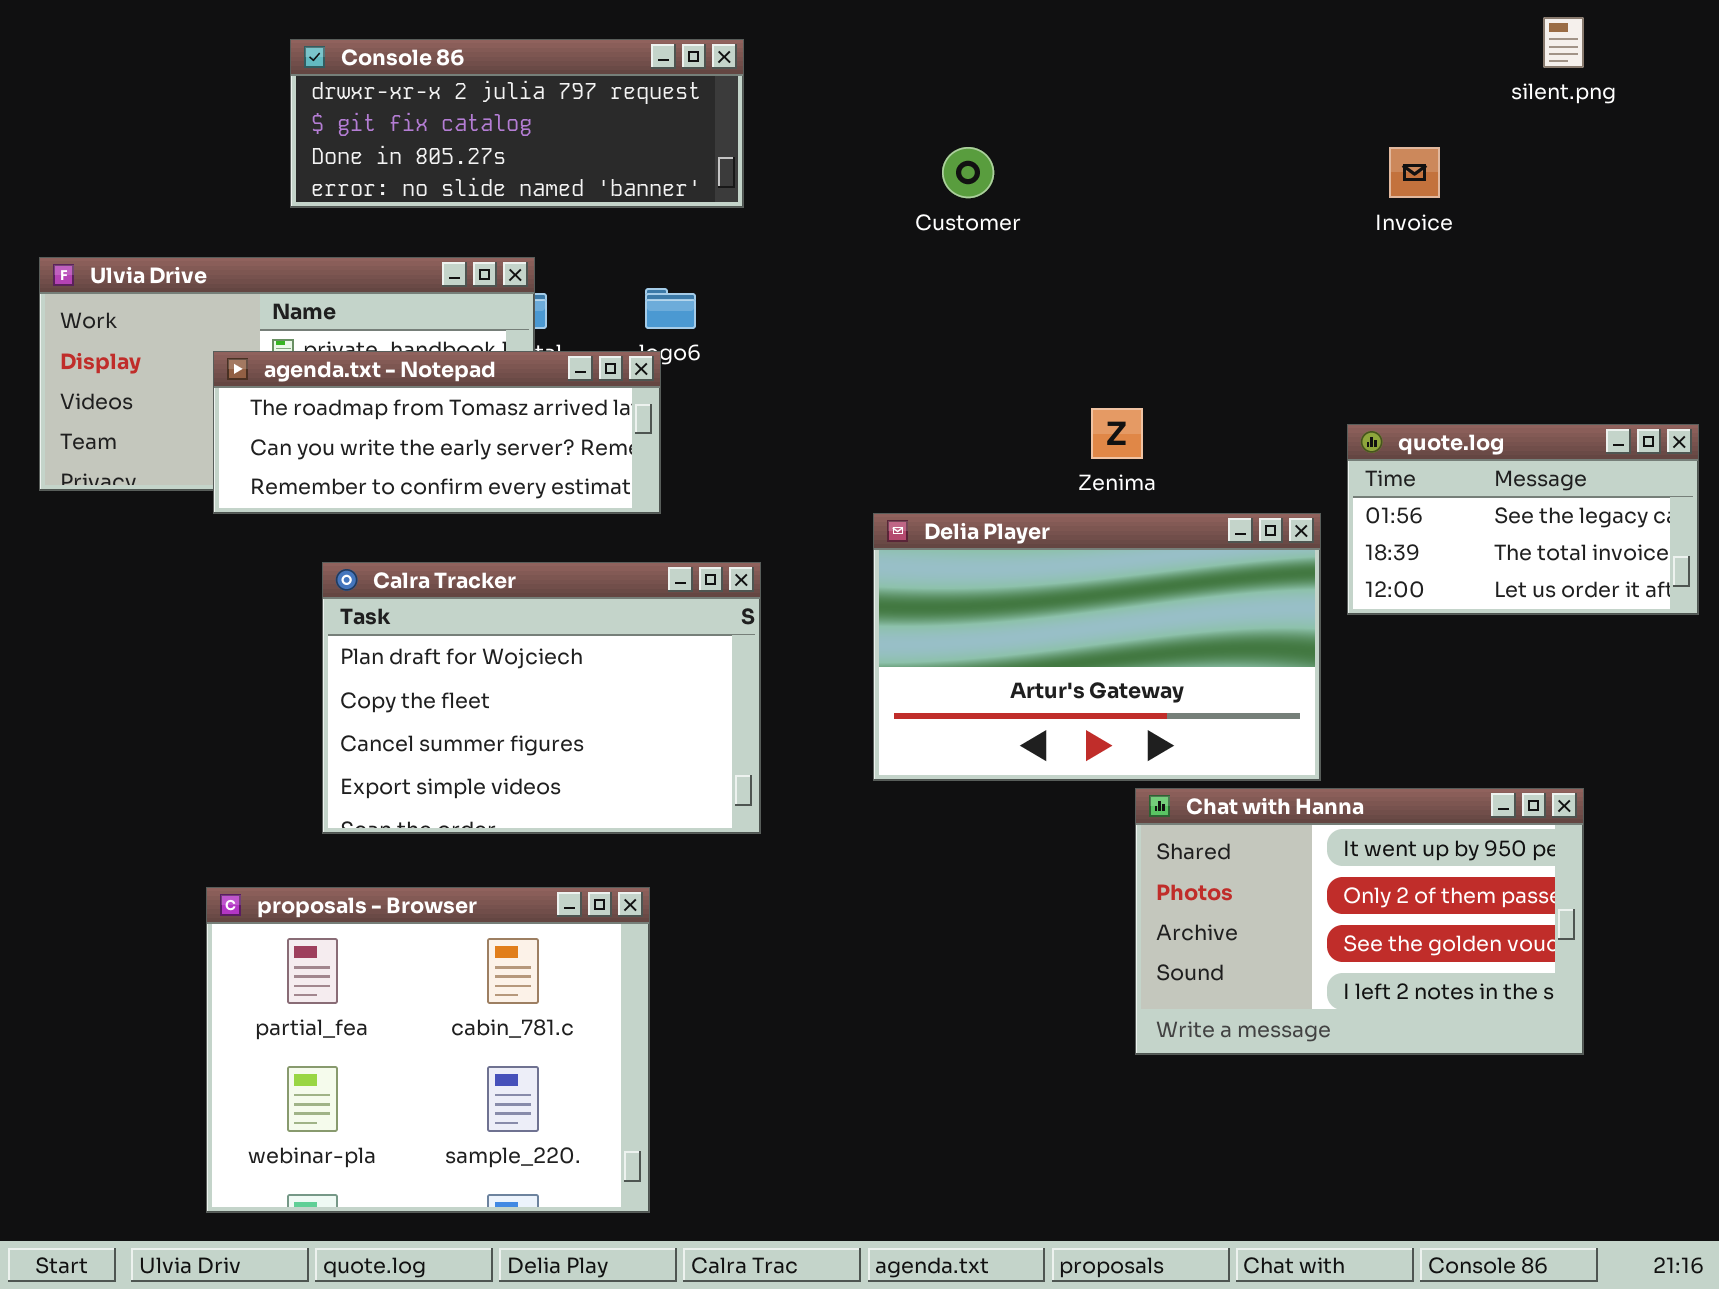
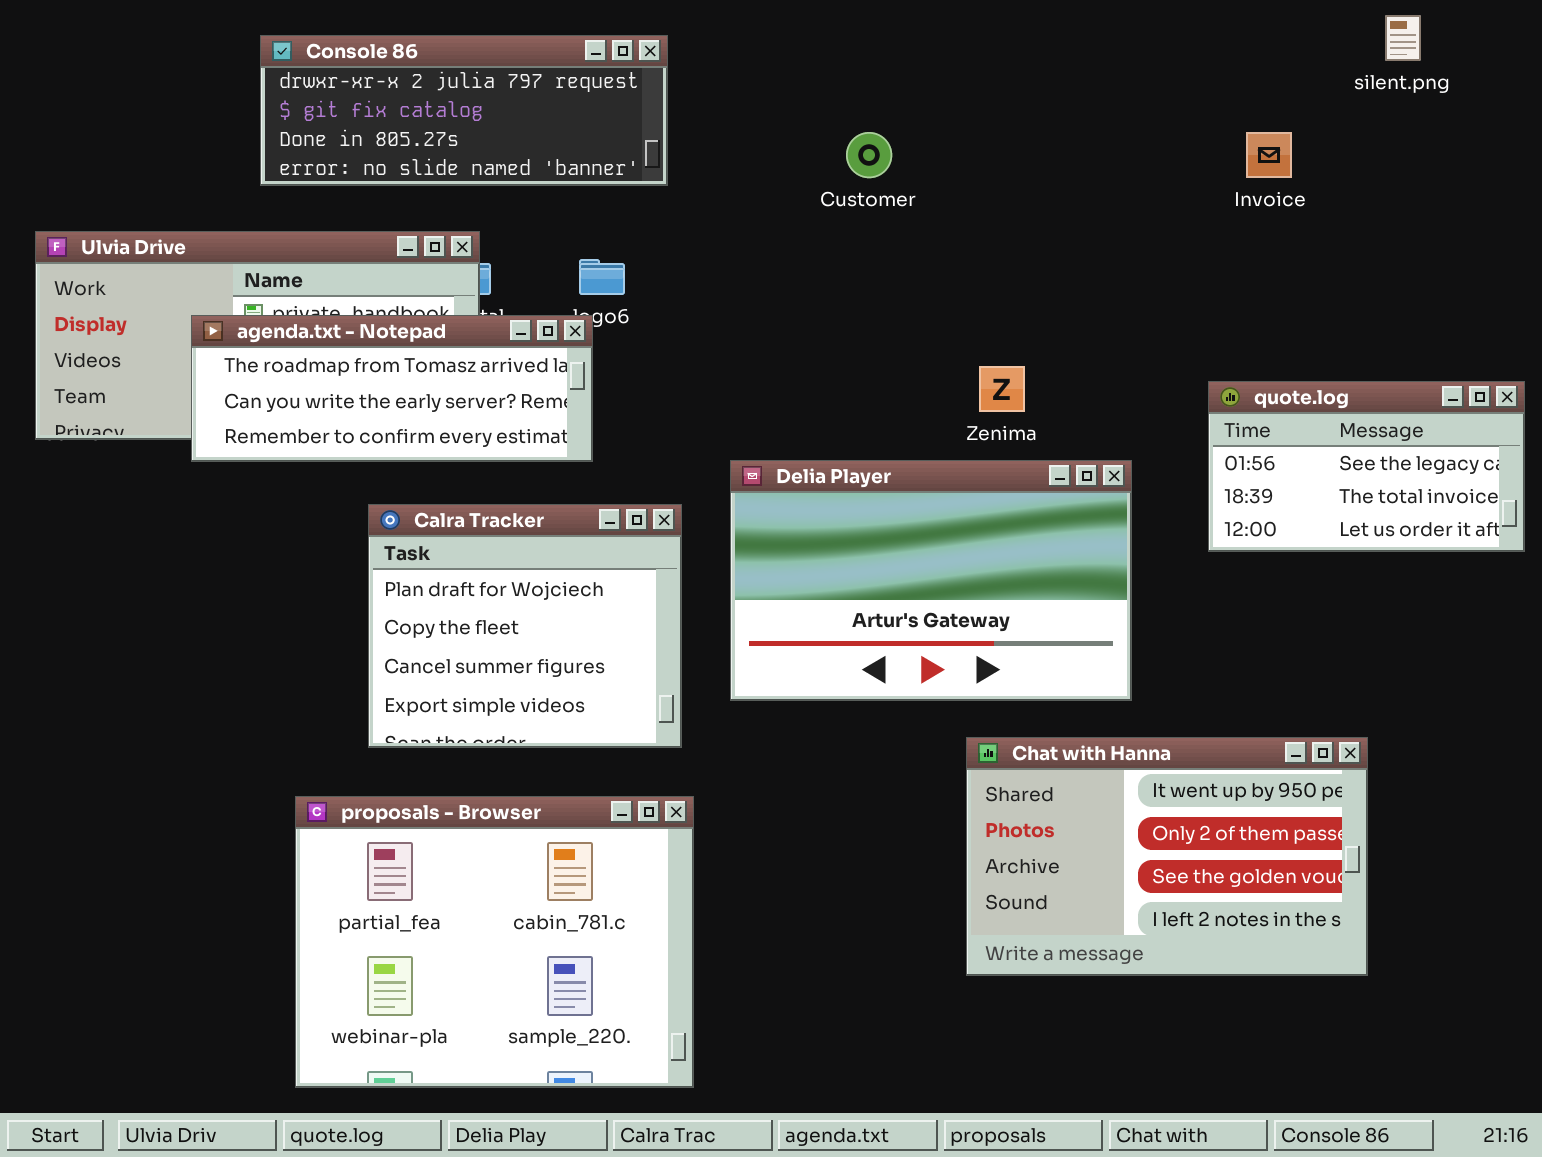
Delia Player: [873,513,1321,781] -> [730,460,1132,701], moved
Calra Tracker: [322,562,761,834] -> [368,504,682,748], resized
Chat with Hanna: [1135,788,1584,1055] -> [966,737,1368,976], moved
proposals - Browser: [206,887,650,1213] -> [295,796,694,1088], moved

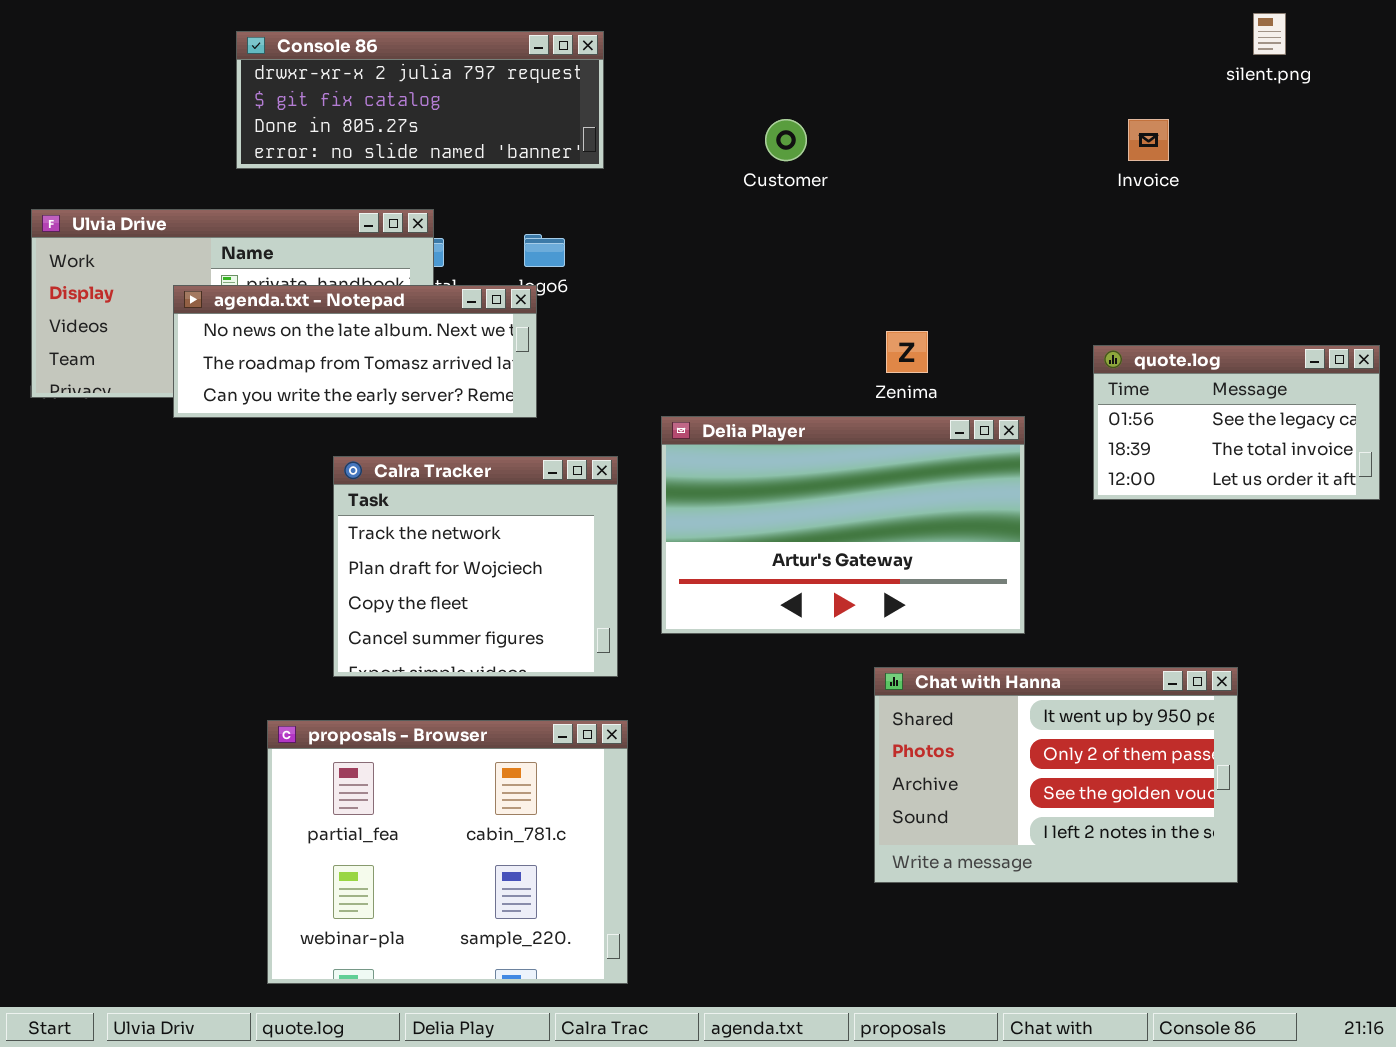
agenda.txt - Notepad: [191,315,593,462] -> [173,285,537,418], scrolled up 1 row
Calra Tracker: [368,504,682,748] -> [333,456,618,677], scrolled up 1 row

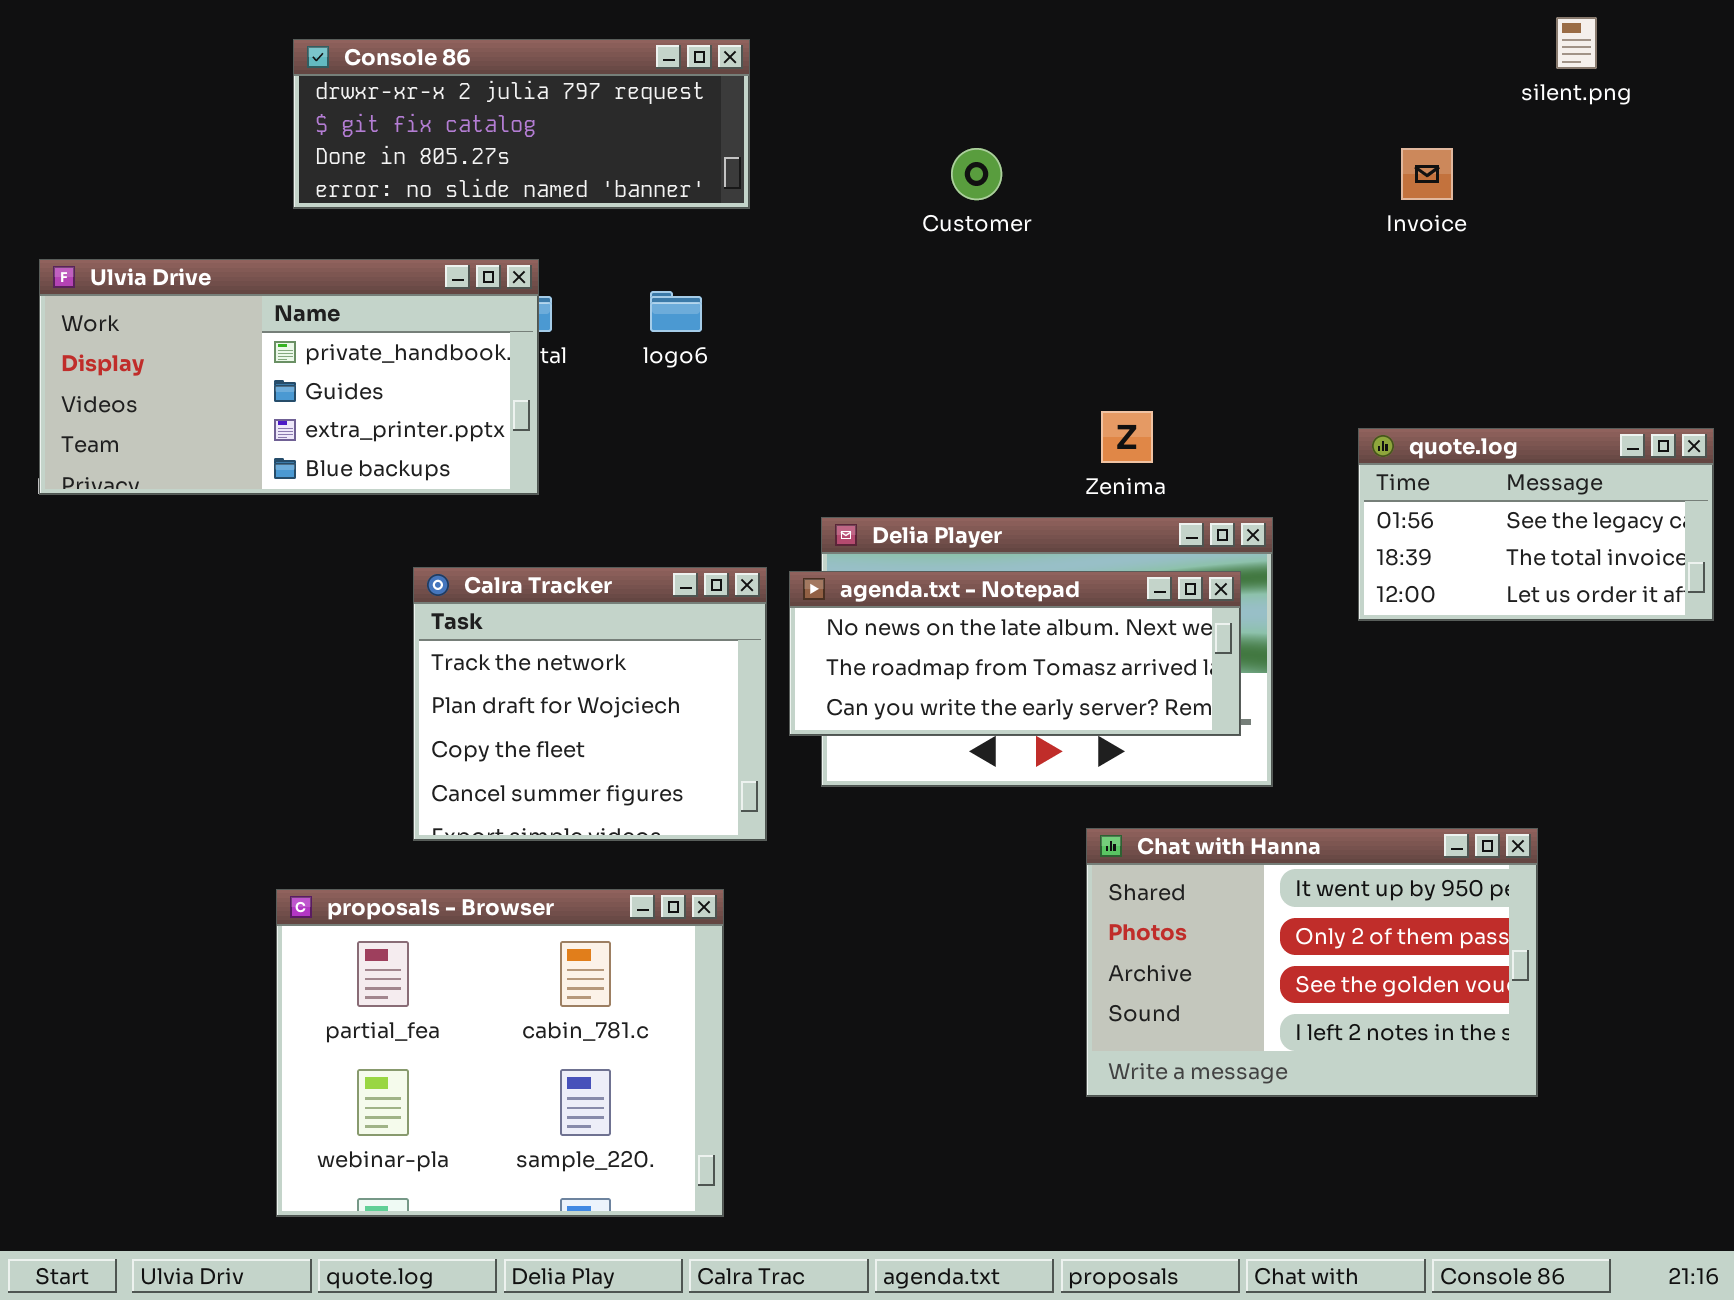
agenda.txt - Notepad: [173,285,537,418] -> [789,571,1241,736], moved
proposals - Browser: [267,720,628,984] -> [276,889,724,1217], moved

